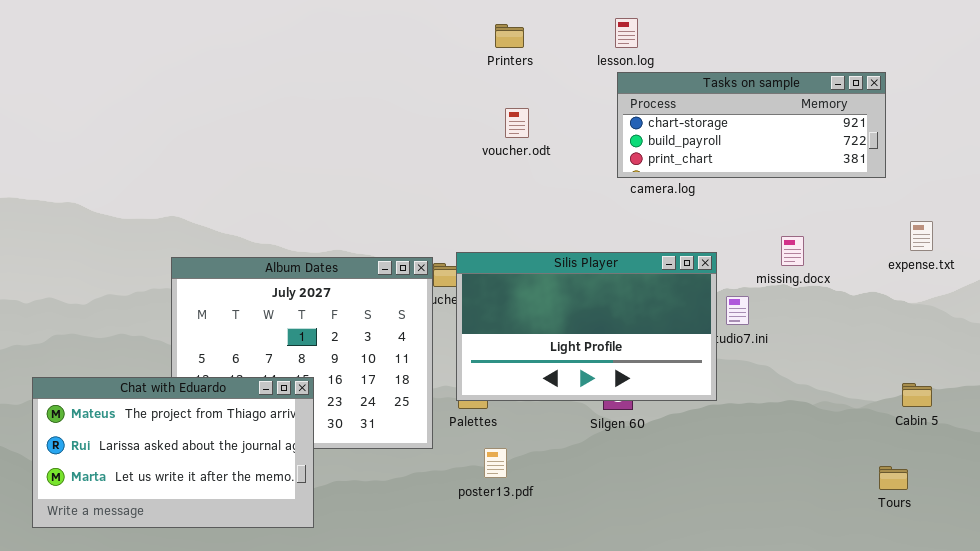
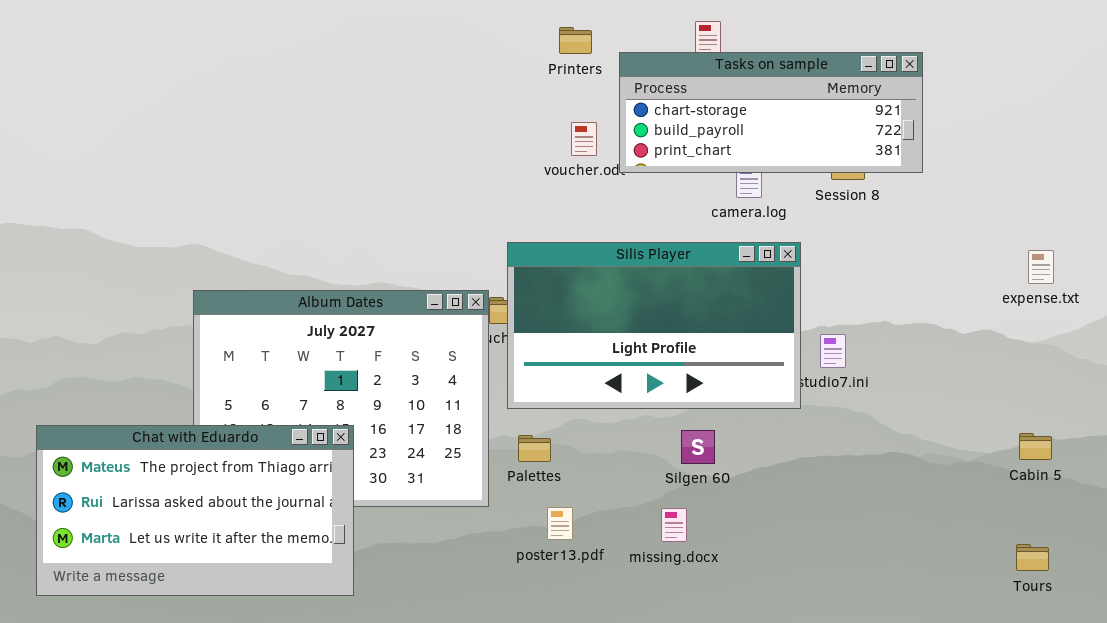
Tasks on sample: [617,72,886,178] -> [619,52,923,173], moved
missing.docx: [781,236,804,266] -> [661,508,687,542], moved
Silis Player: [456,252,717,401] -> [507,242,801,409], moved
Tours: [879,466,908,490] -> [1016,544,1049,571], moved

